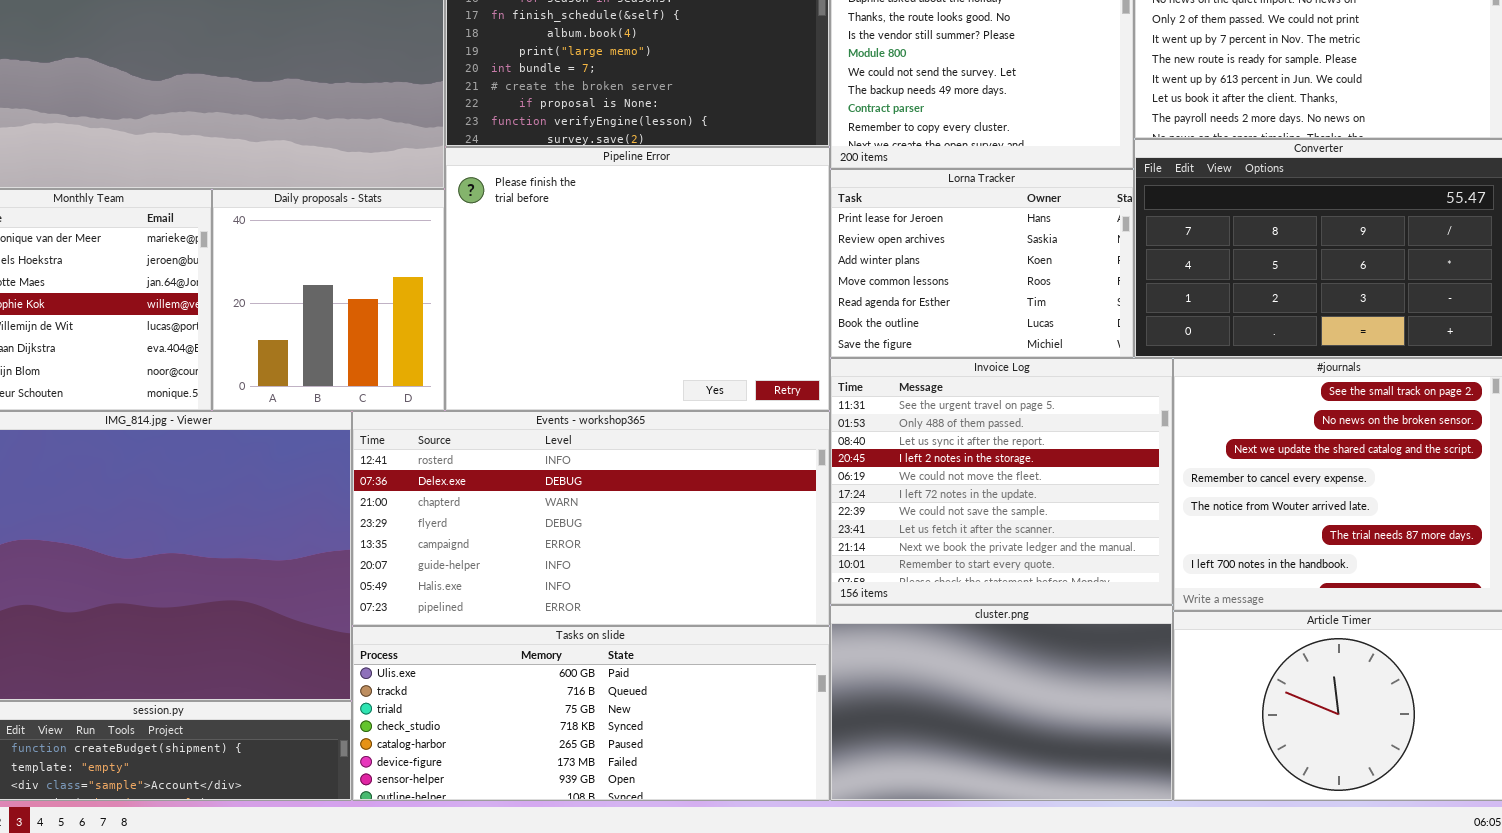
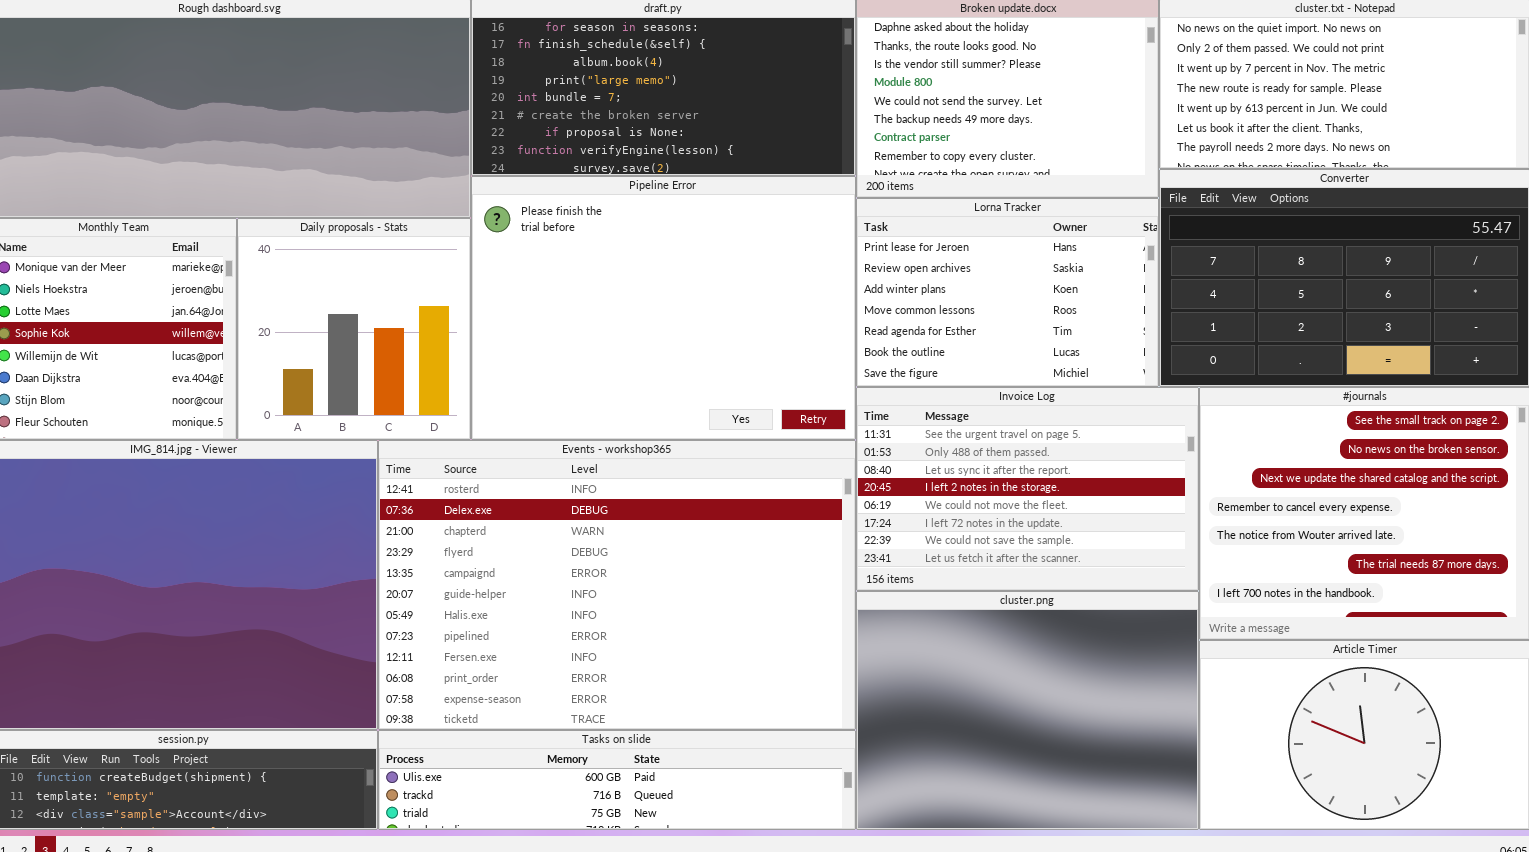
Invoice Log: [830,358,1173,605] -> [856,387,1199,591], resized
Events - workshop365: [352,411,830,626] -> [378,440,856,730], resized
cluster.png: [830,605,1173,801] -> [856,591,1199,830], resized
Tasks on slide: [352,626,830,801] -> [378,730,856,830], resized

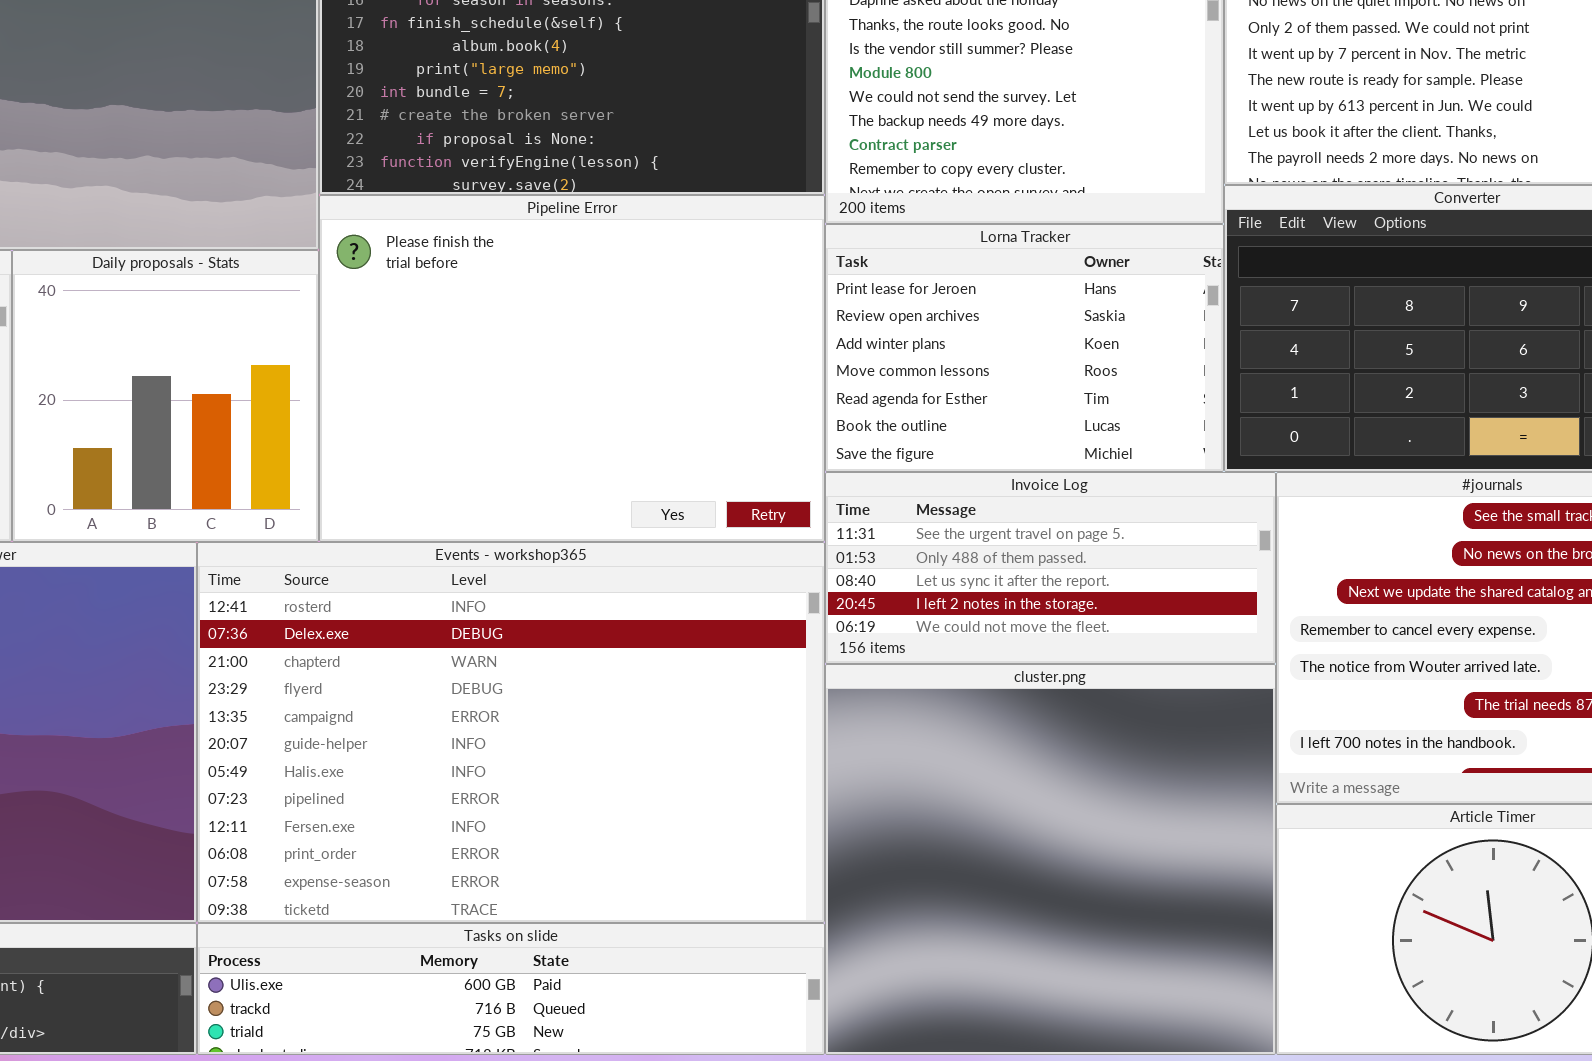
Invoice Log: [856,387,1199,591] -> [825,472,1276,664], resized
cluster.png: [856,591,1199,830] -> [825,664,1276,1055], resized

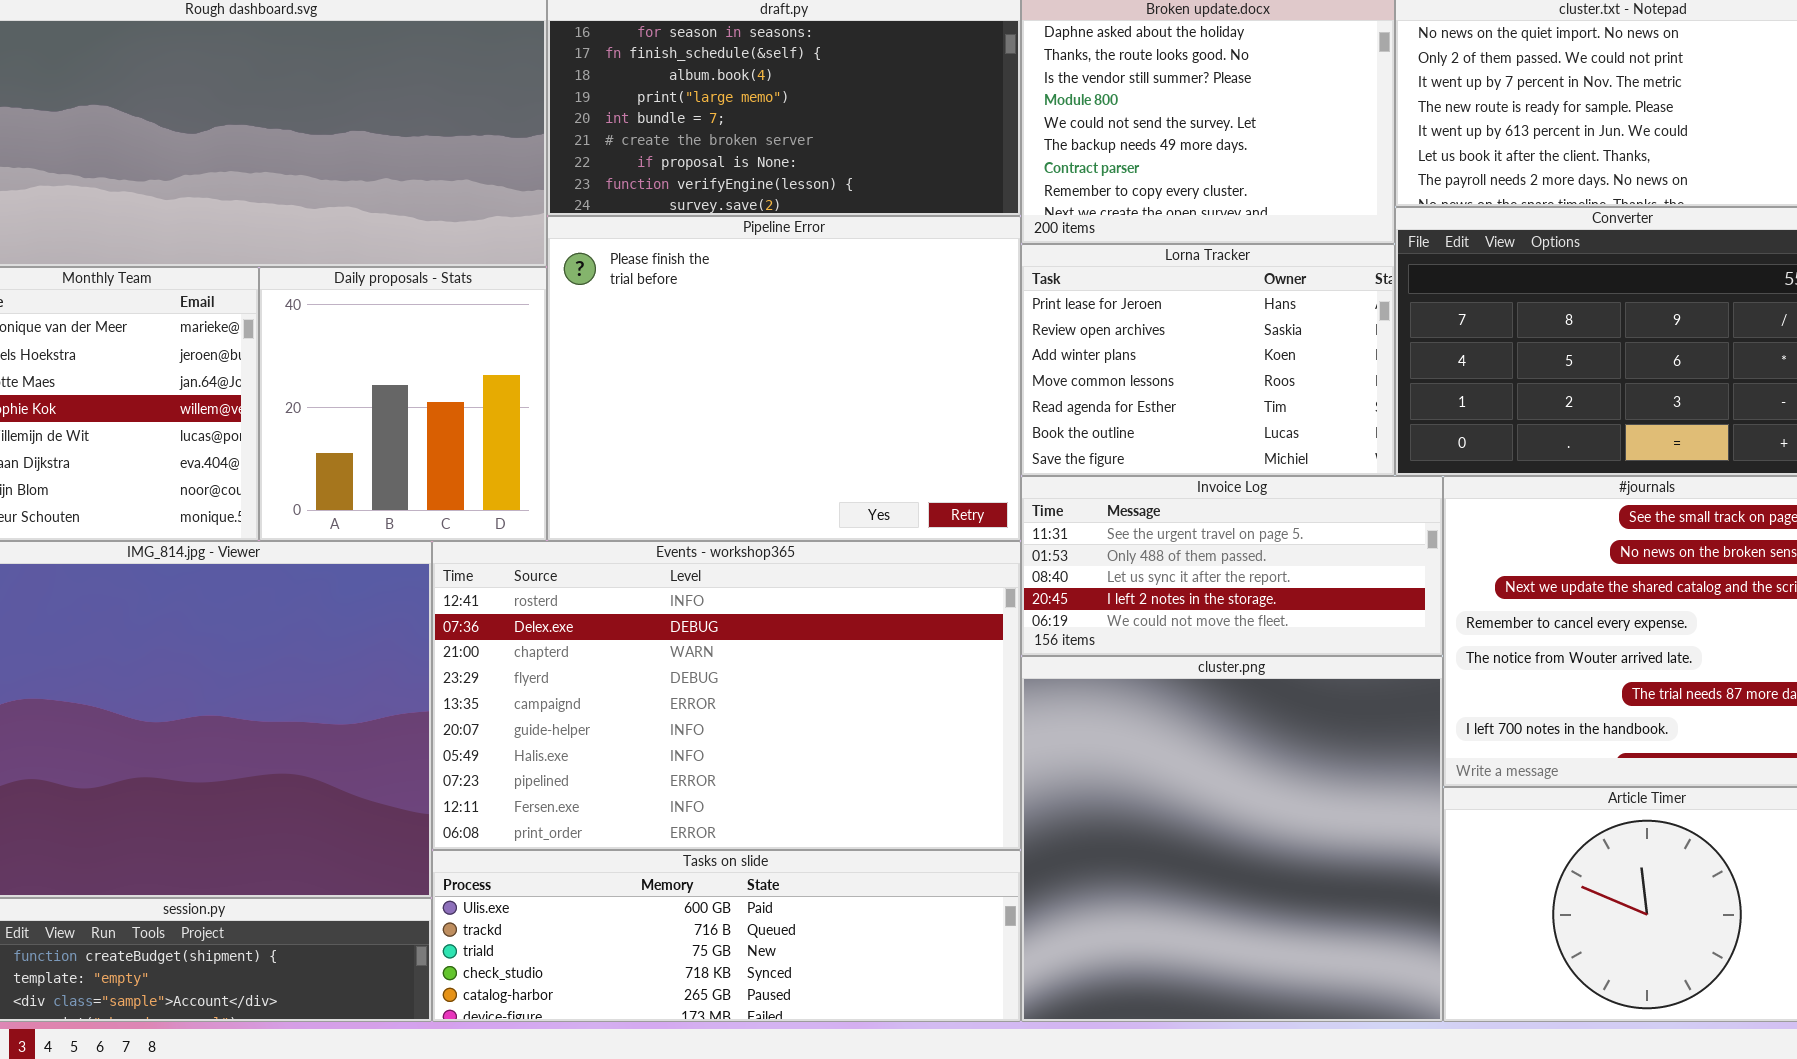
Events - workshop365: [197,542,825,923] -> [432,541,1021,850], resized
Tasks on slide: [197,923,825,1055] -> [432,850,1021,1022], resized

